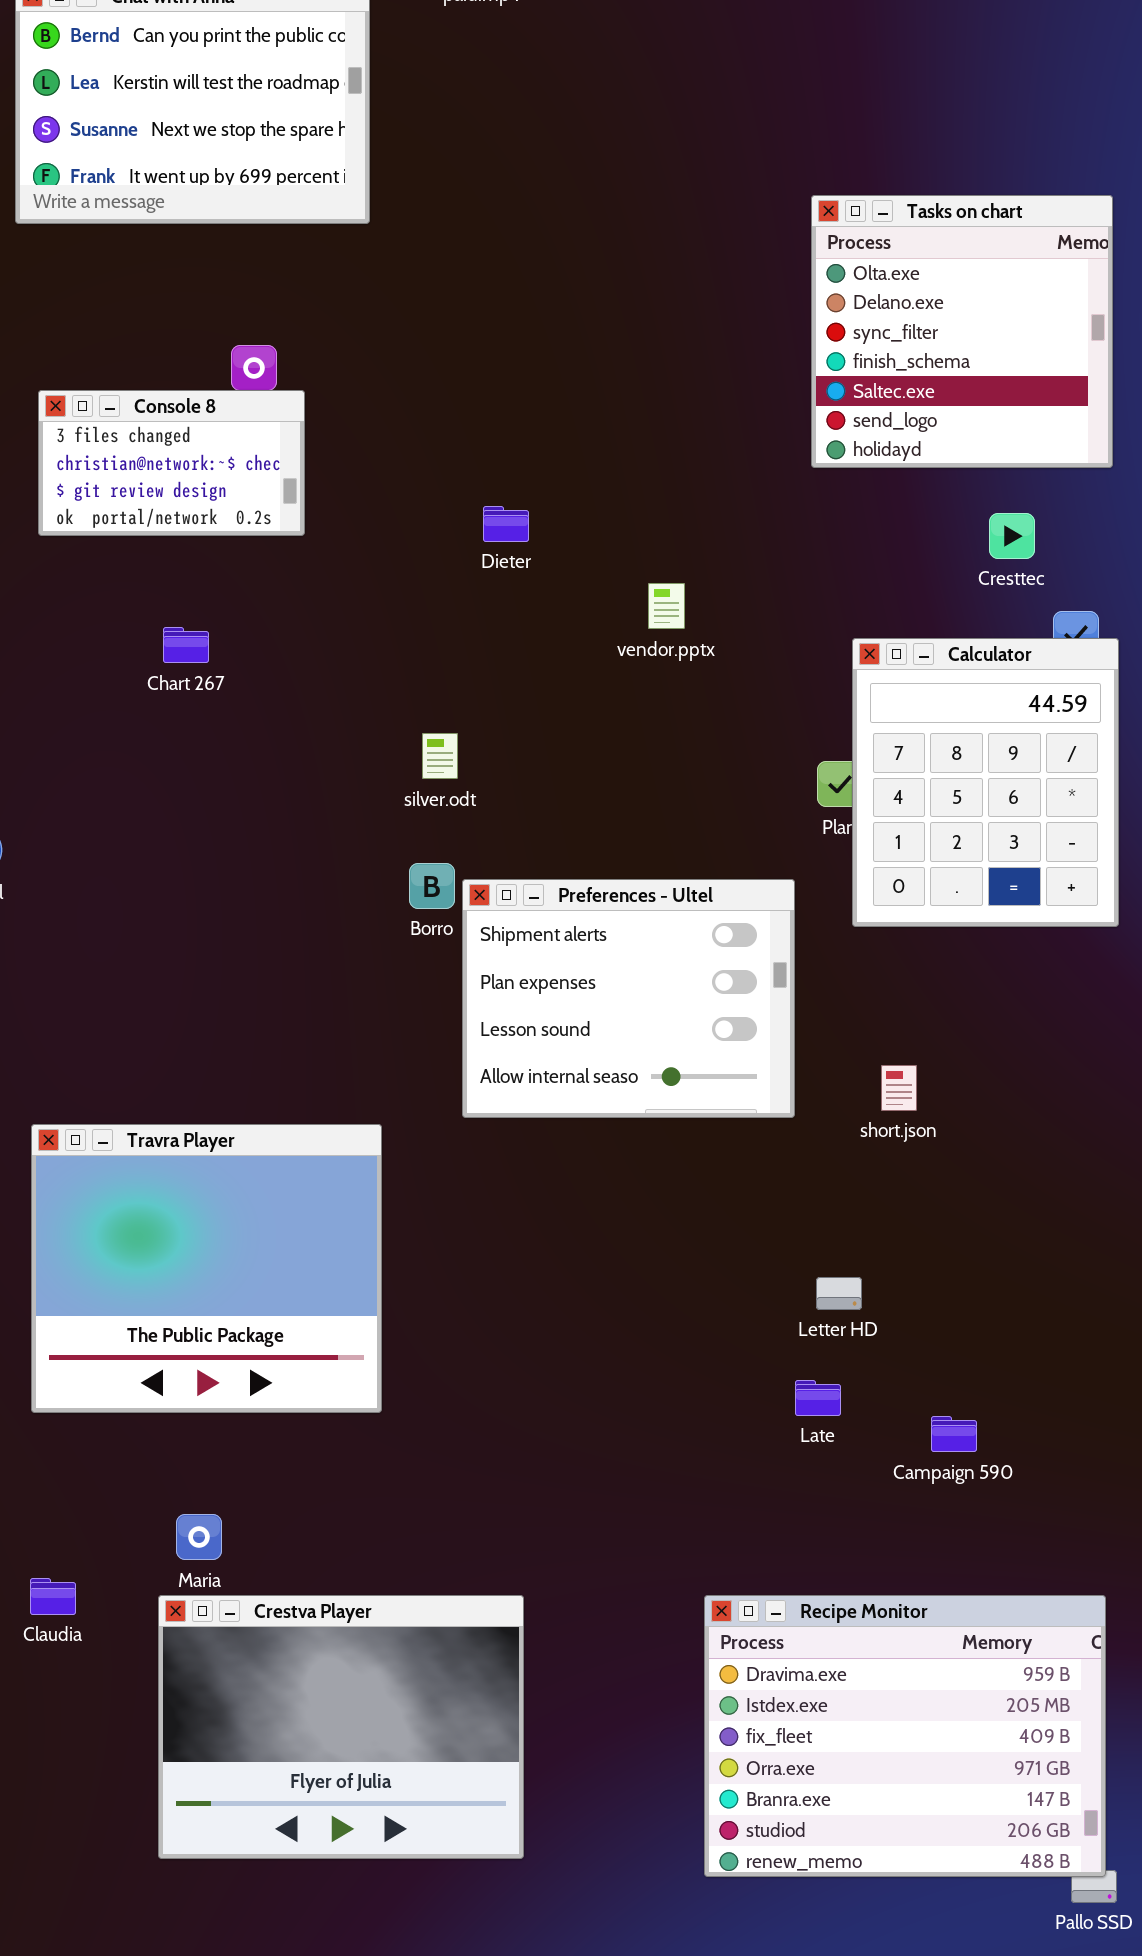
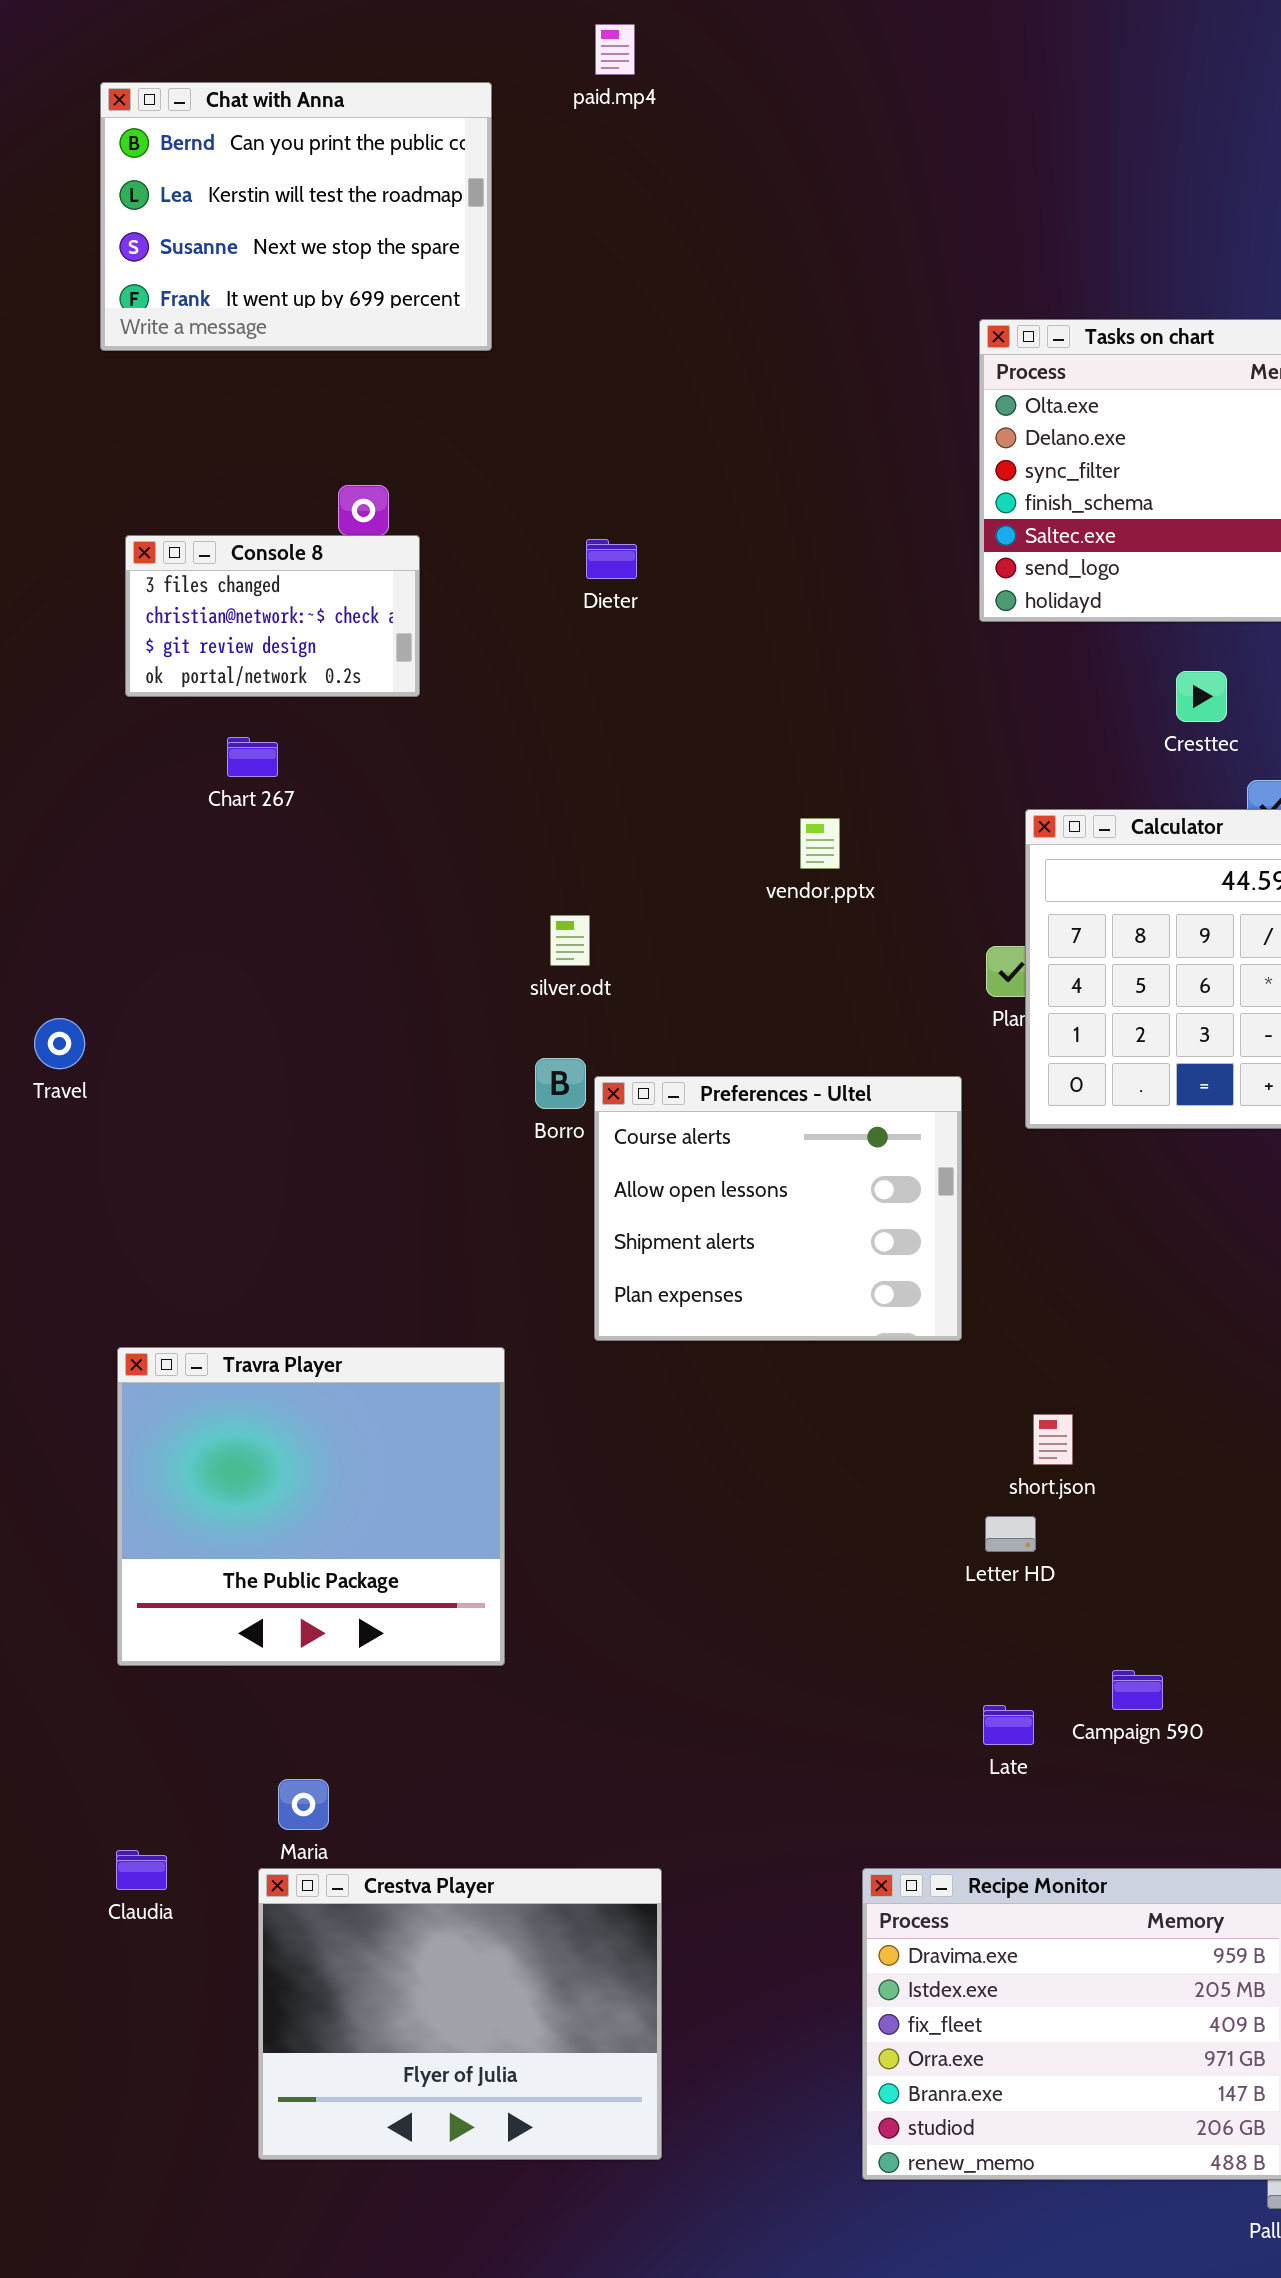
Dieter: [483,506,529,542] -> [586,539,637,579], moved
vendor.pptx: [648,583,685,629] -> [800,818,840,869], moved
Chart 267: [163,627,209,663] -> [227,737,278,777], moved
Preferences - Ultel: [462,879,795,1118] -> [594,1076,962,1341], scrolled up 2 rows
short.json: [881,1065,917,1111] -> [1033,1414,1073,1465], moved
Late: [795,1380,841,1416] -> [983,1705,1034,1745], moved

